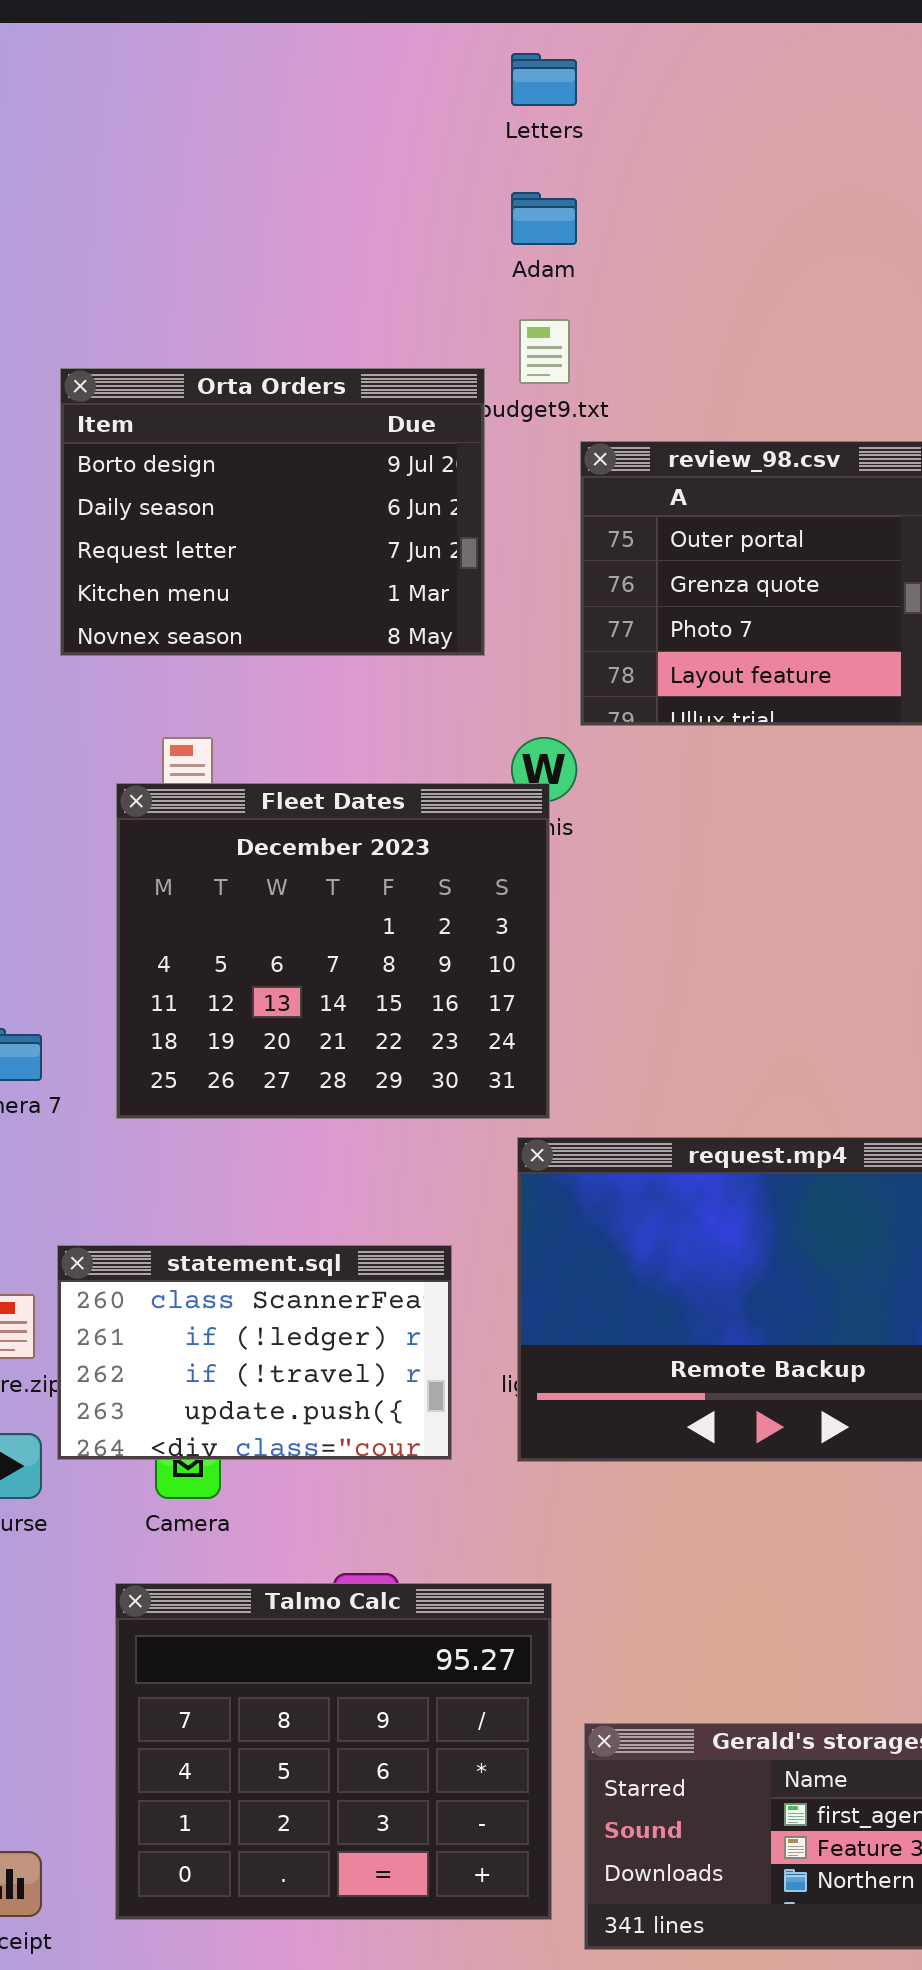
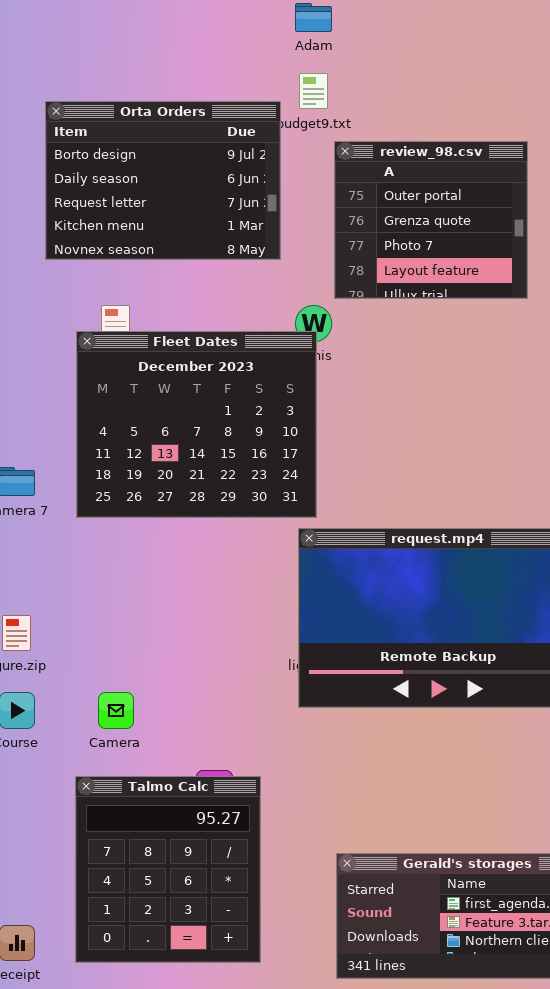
statement.sql: [57,1245,452,1460] -> none, closed
Talmo Calc: [115,1583,552,1920] -> [75,776,261,963], resized

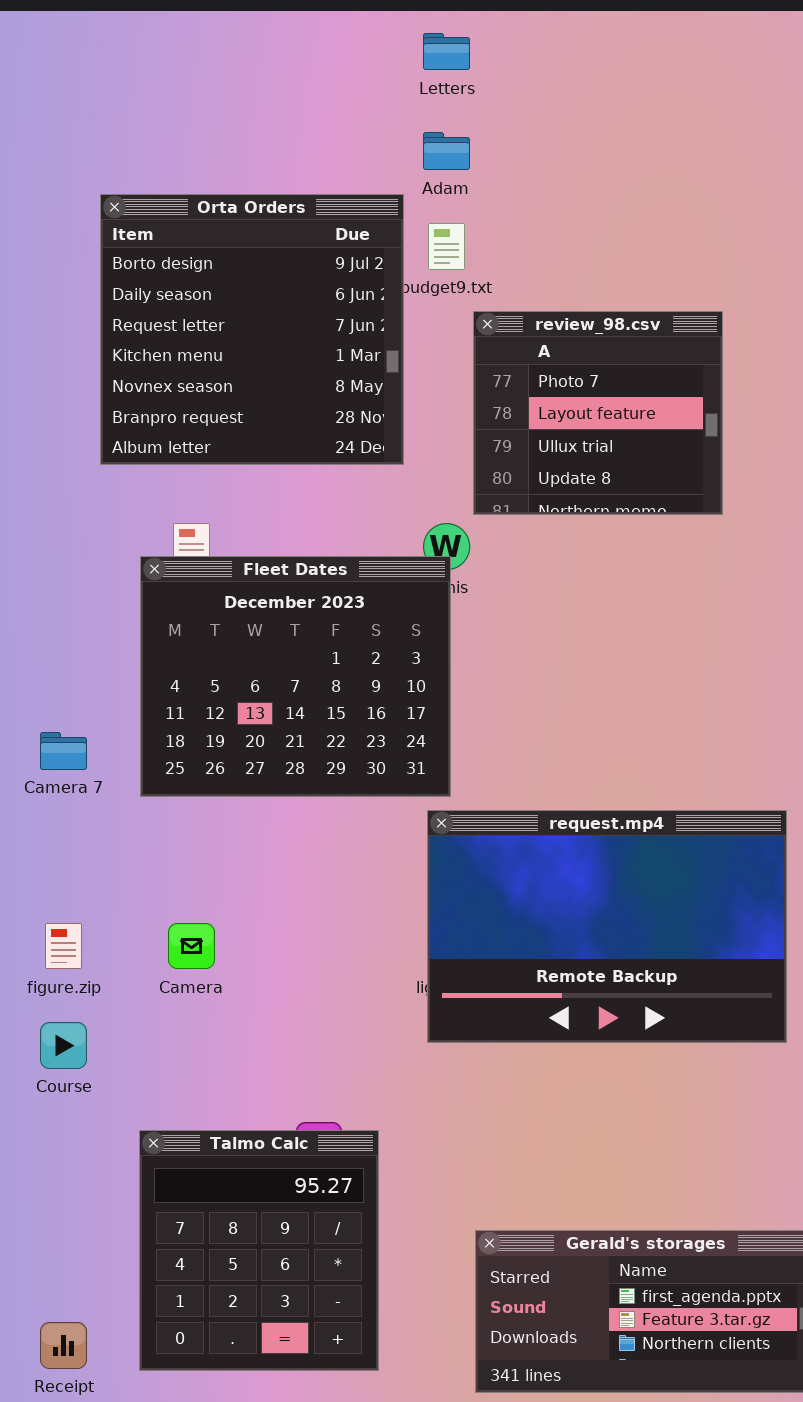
Orta Orders: [45,101,281,260] -> [100,194,404,465], resized
review_98.csv: [334,141,528,299] -> [473,311,723,515], scrolled down 2 rows
Camera: [98,692,134,729] -> [168,923,215,969], moved

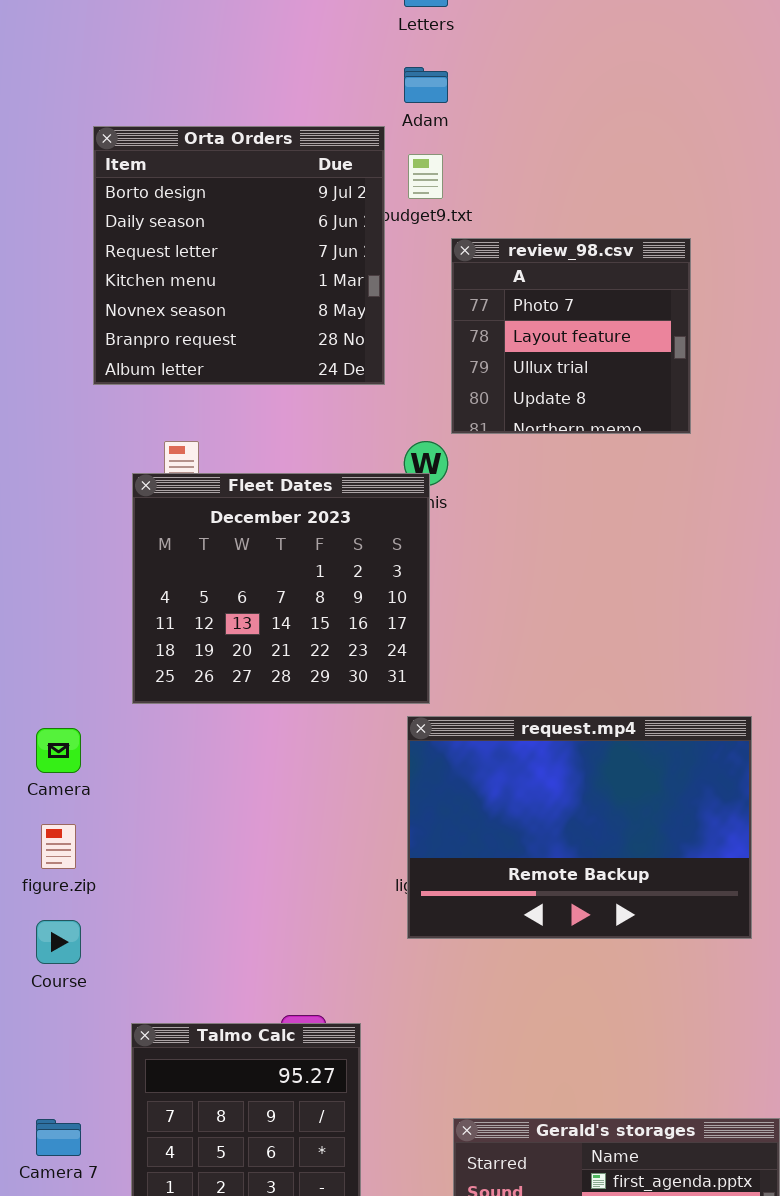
Camera 7: [40,732,87,770] -> [36,1119,81,1156], moved
Camera: [168,923,215,969] -> [36,728,81,773], moved

